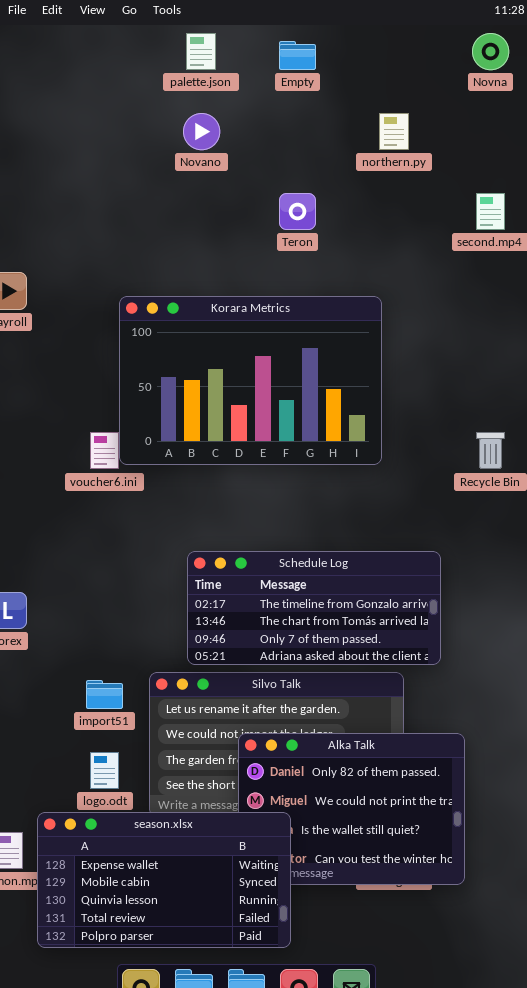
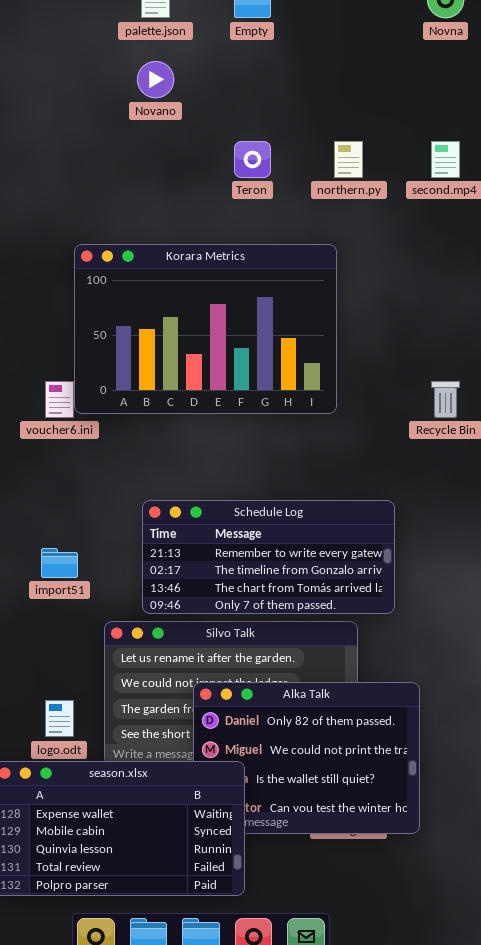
northern.py: [379,113,409,150] -> [334,141,363,178], moved
Schedule Log: [187,551,441,665] -> [142,500,395,614], scrolled up 1 row
import51: [86,680,123,709] -> [41,548,78,578], moved

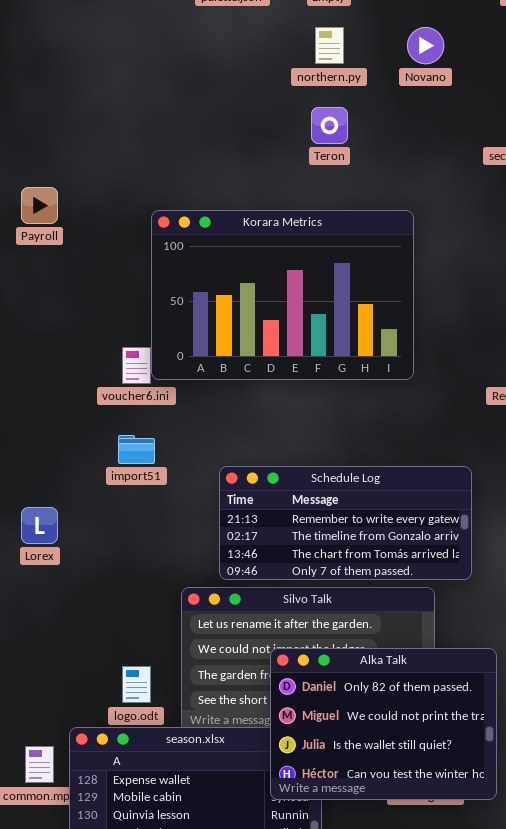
Novano: [137,61,174,98] -> [407,27,444,64], moved
northern.py: [334,141,363,178] -> [315,27,344,64], moved
import51: [41,548,78,578] -> [118,435,155,464], moved
Alka Talk: [193,682,420,834] -> [270,648,497,800], raised

